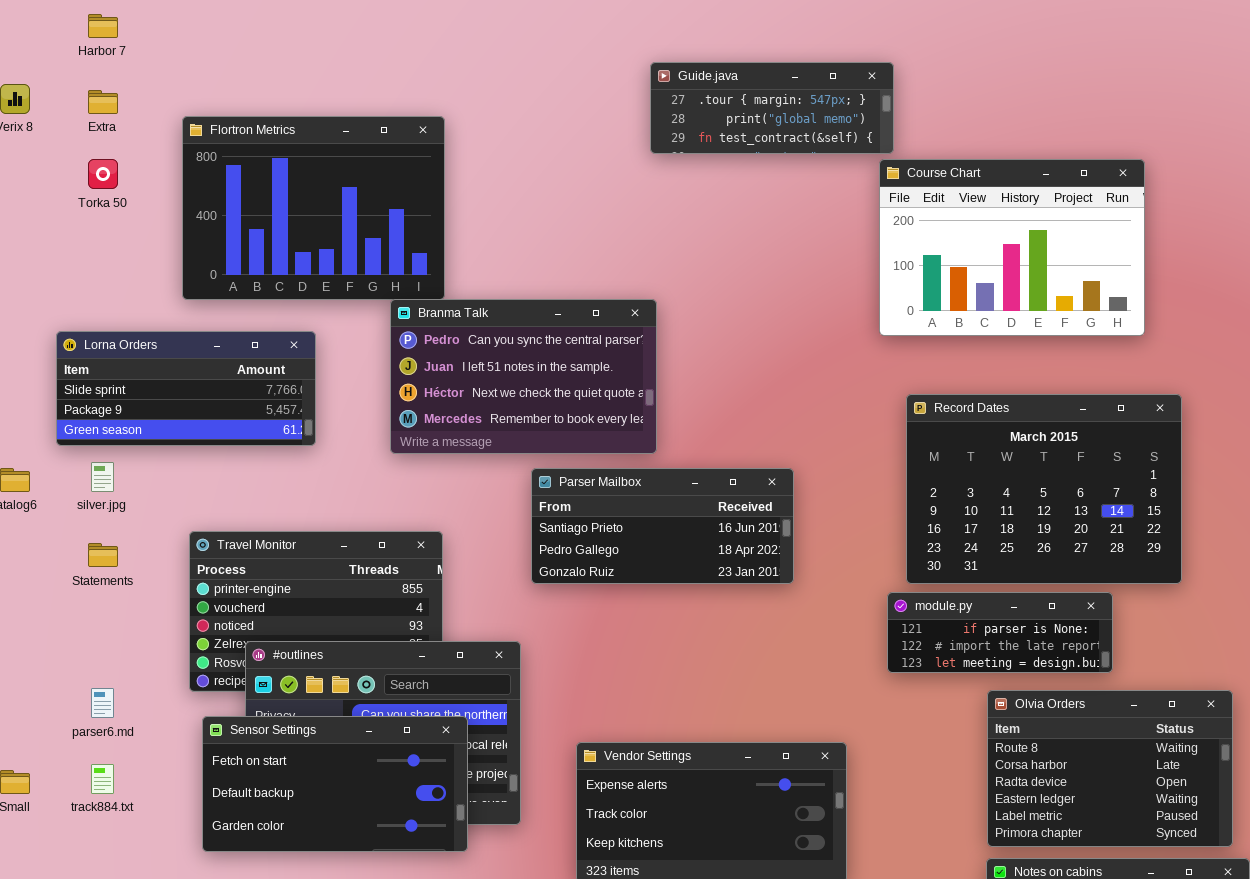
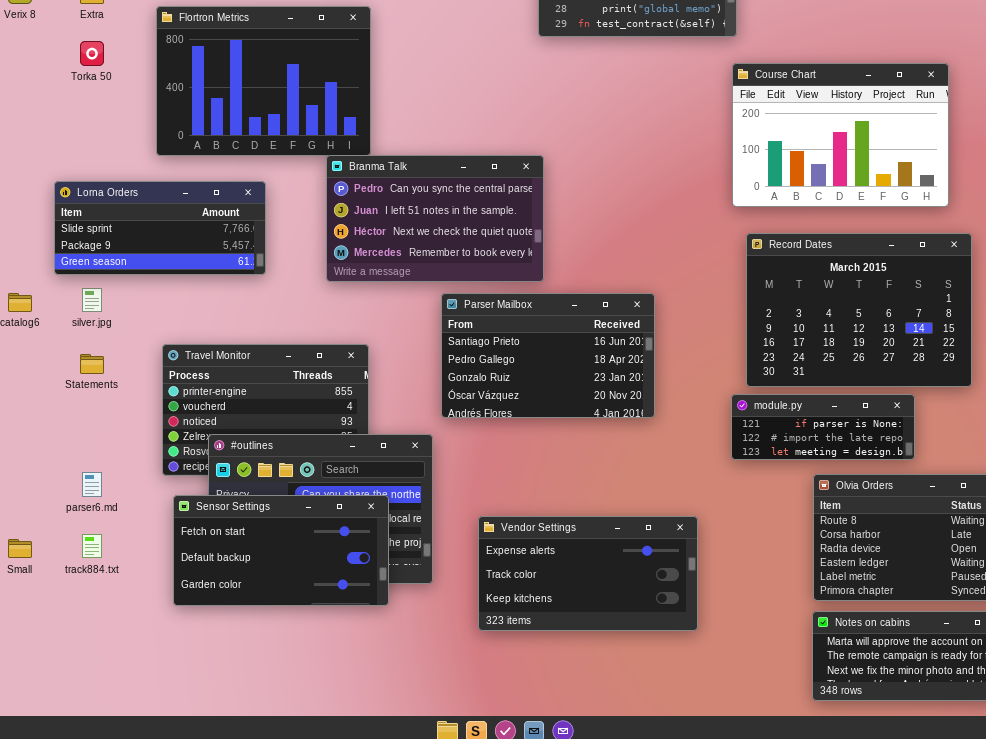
Course Chart: [879,159,1145,336] -> [732,63,949,207], moved
Parser Mailbox: [531,468,794,584] -> [441,293,655,418], resized

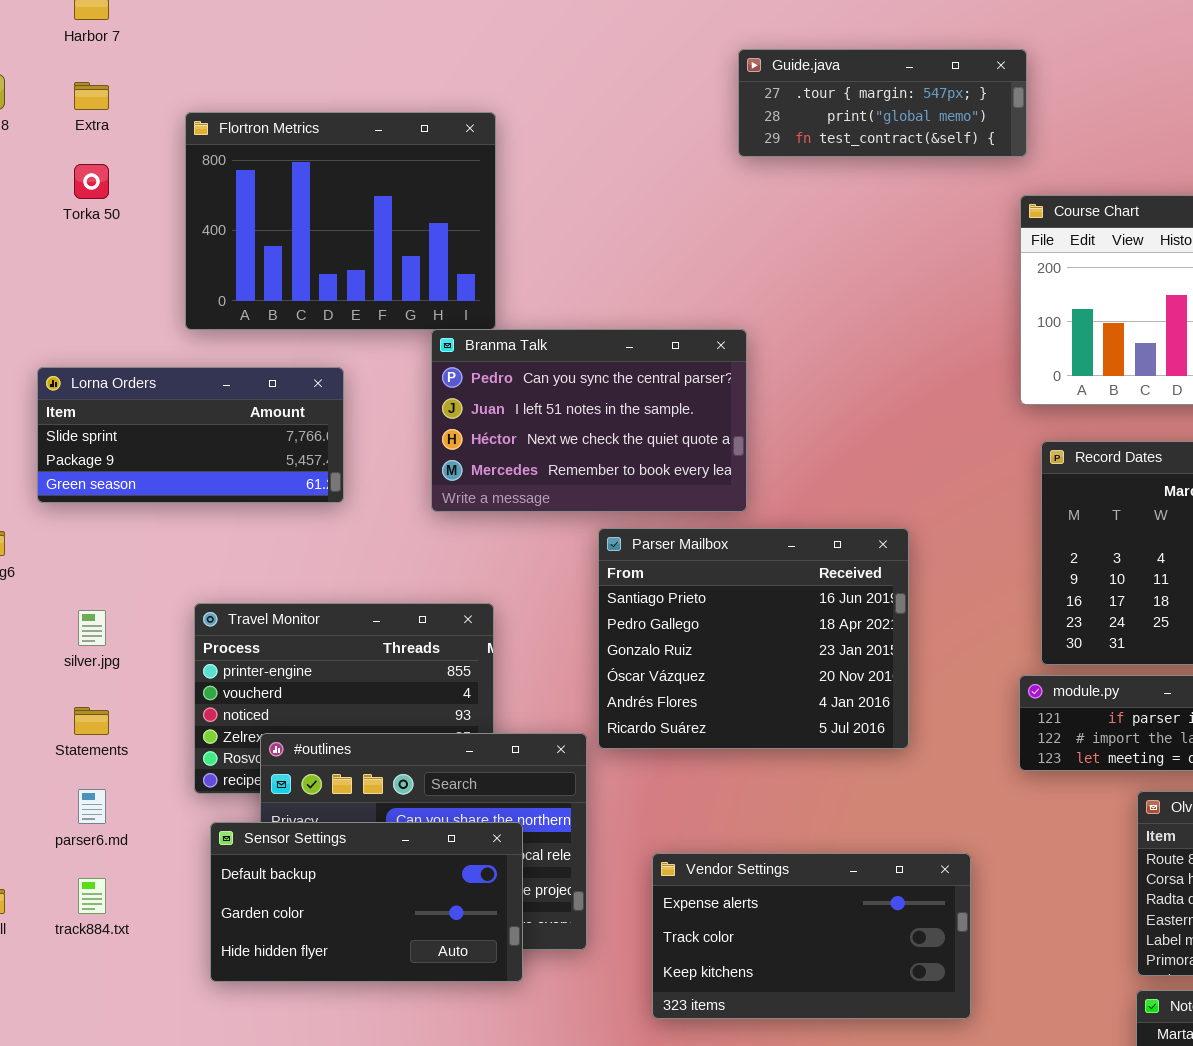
silver.jpg: [82,288,102,312] -> [78,610,106,646], moved
Parser Mailbox: [441,293,655,418] -> [598,528,909,749], resized
Statements: [80,354,104,374] -> [74,707,109,735], moved
Sensor Settings: [173,495,389,606] -> [210,822,523,982], scrolled down 1 row

